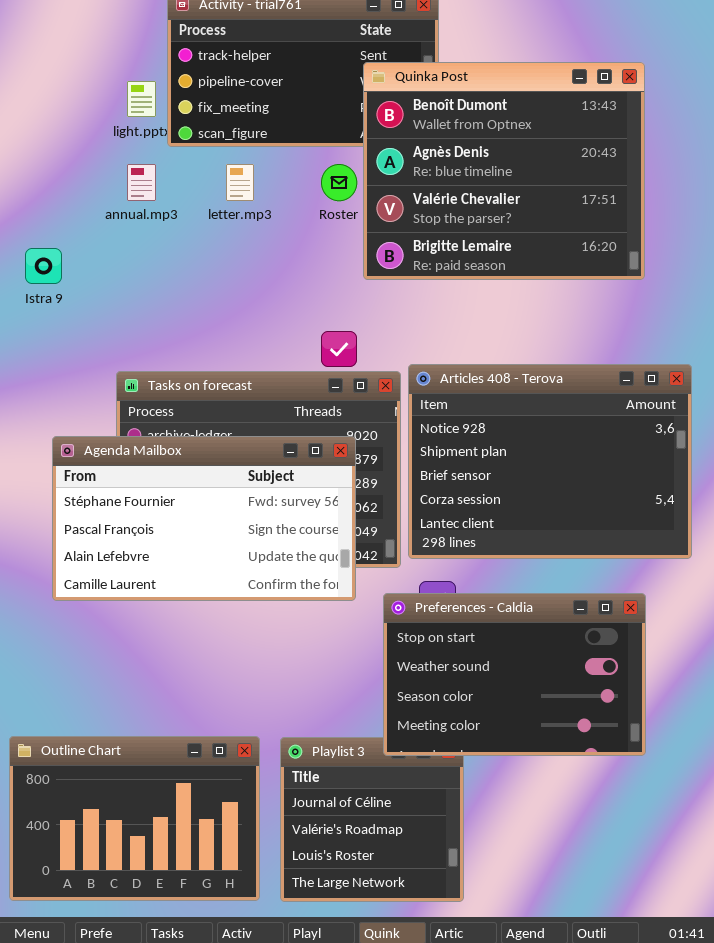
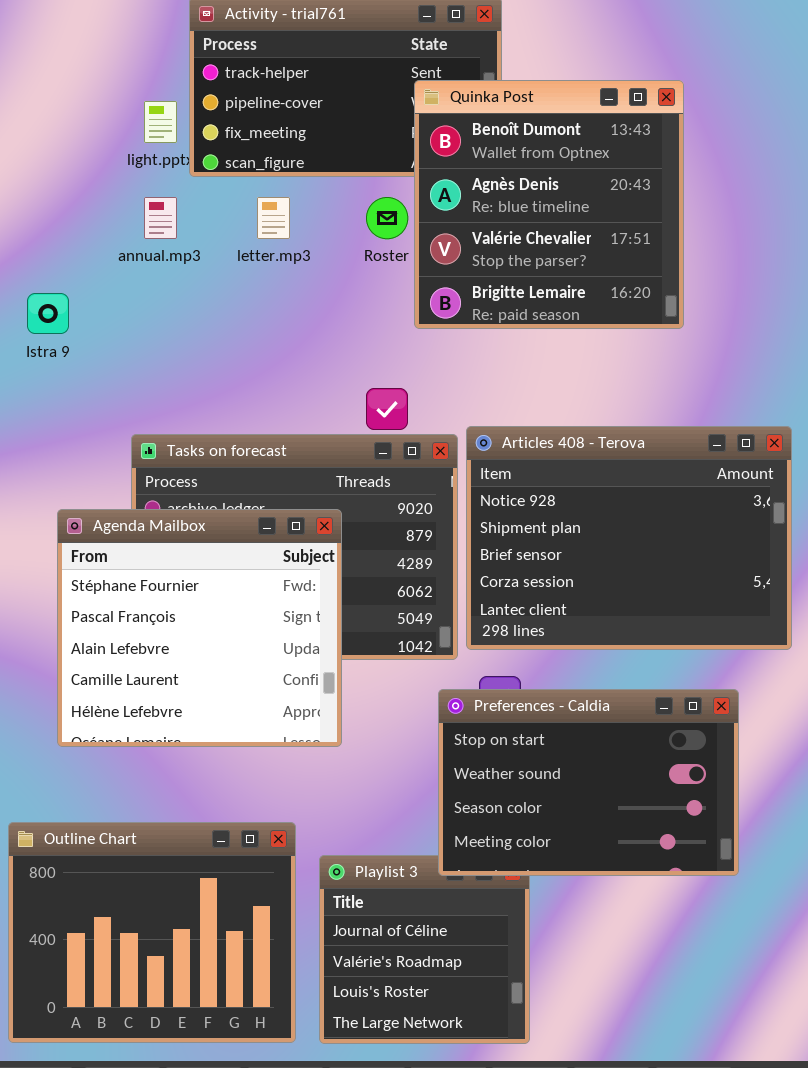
Quinka Post: [363,62,645,280] -> [414,80,684,329], resized
Agenda Mailbox: [52,436,356,601] -> [57,509,342,747], resized
Outline Chart: [9,736,260,901] -> [8,822,296,1043], resized

